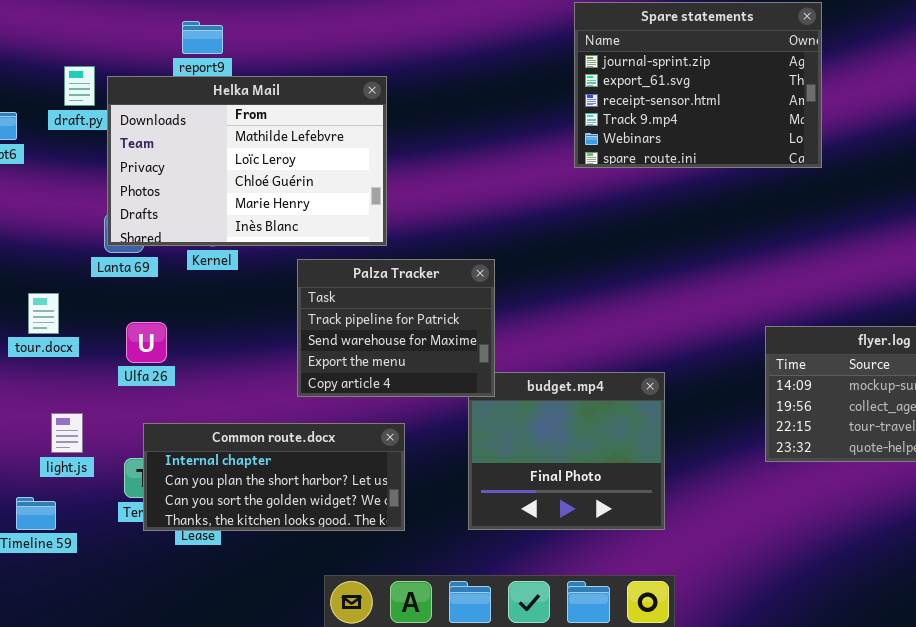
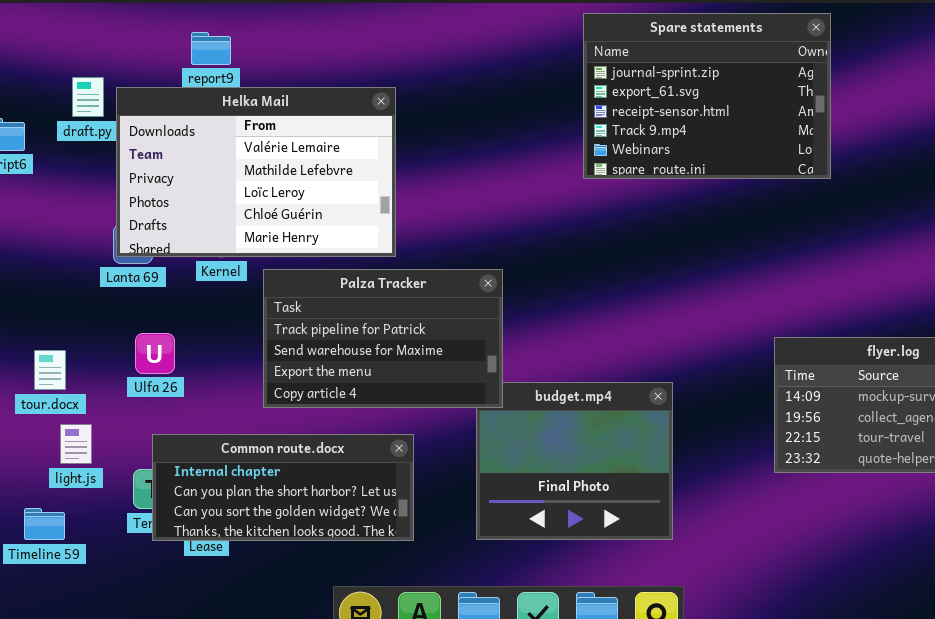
Helka Mail: [107,76,387,246] -> [116,87,396,257], scrolled up 1 row
Palza Tracker: [297,259,495,397] -> [263,269,503,408], resized
tour.docx: [28,293,59,334] -> [34,350,66,390], moved

